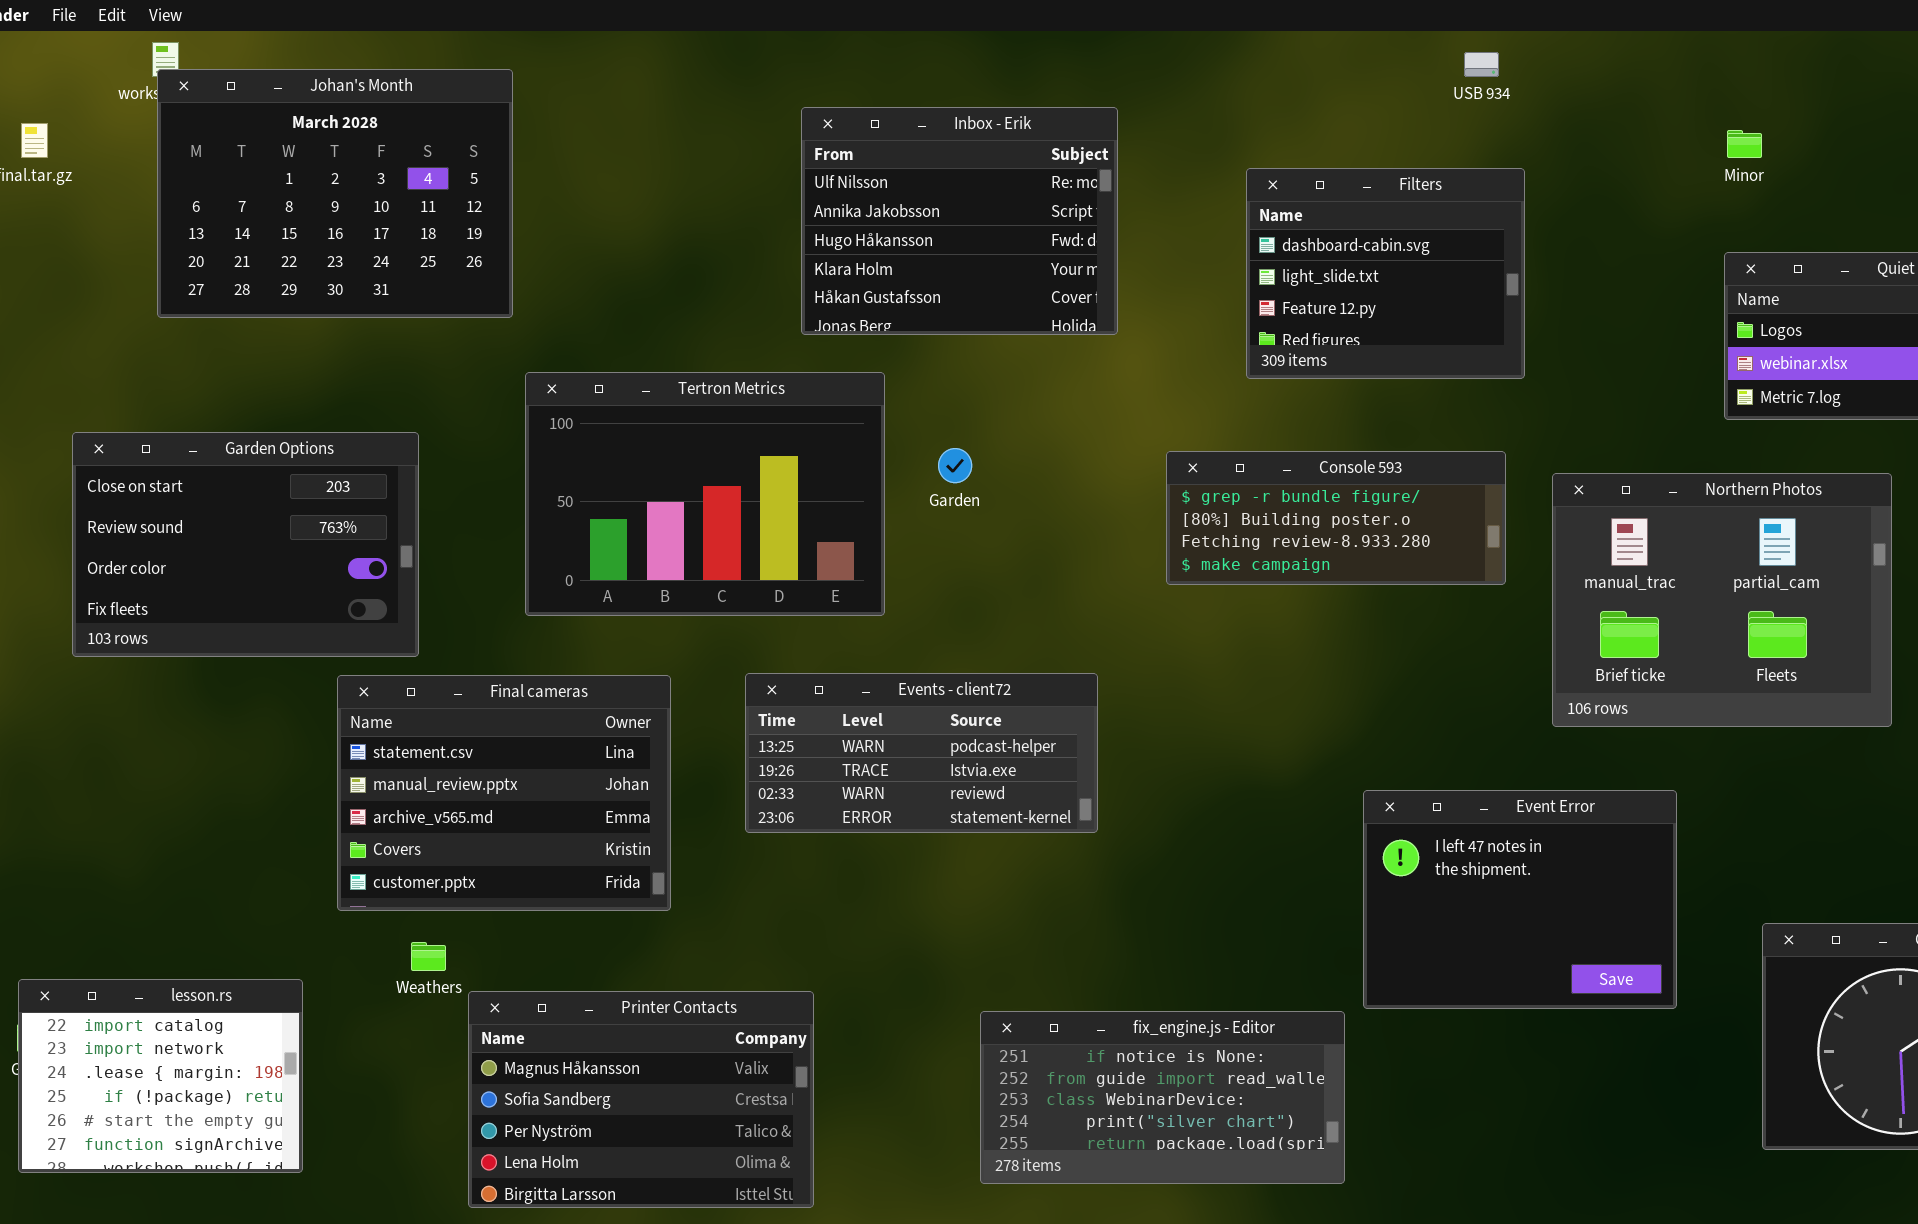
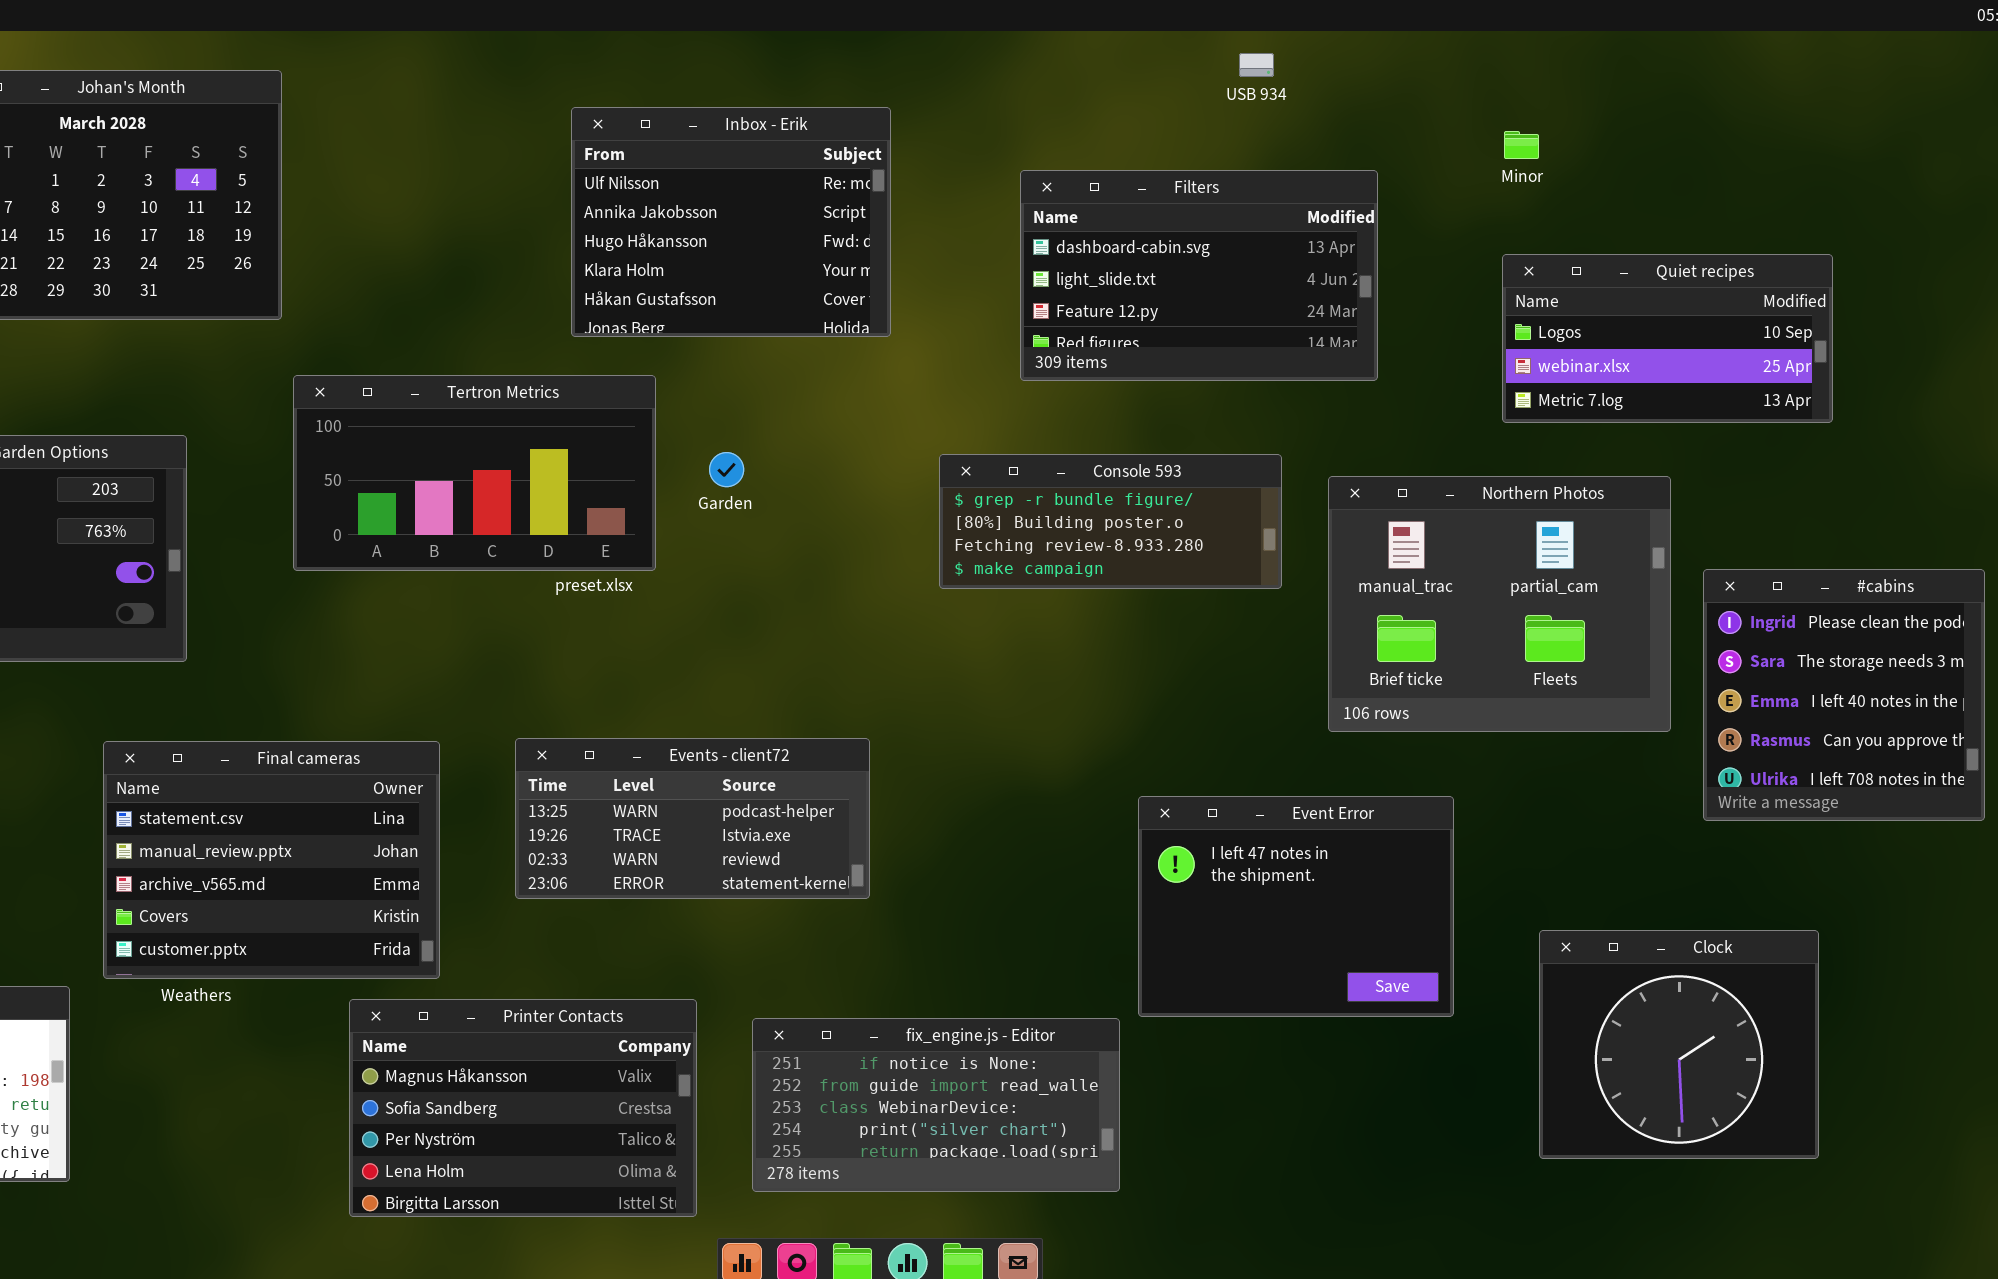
Filters: [1246,168,1525,379] -> [1020,170,1378,381], resized
Tertron Metrics: [525,372,885,616] -> [293,375,656,571], resized
Events - client72: [745,673,1098,833] -> [515,738,870,899], moved
Final cameras: [337,675,671,911] -> [103,741,440,979], moved
Printer Contacts: [468,991,814,1208] -> [349,999,697,1217], moved

